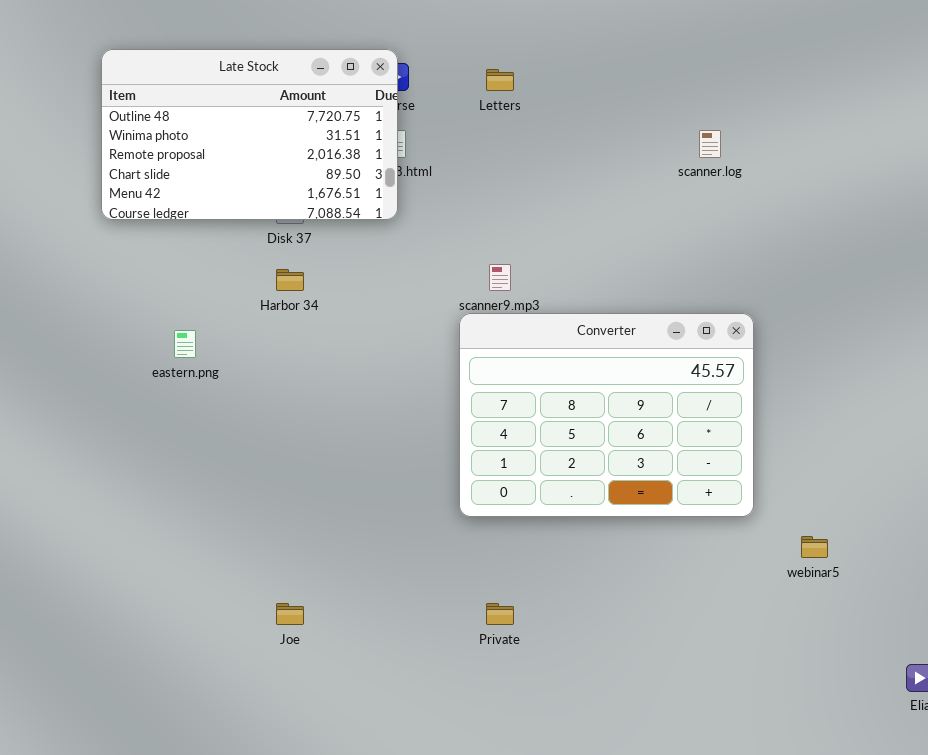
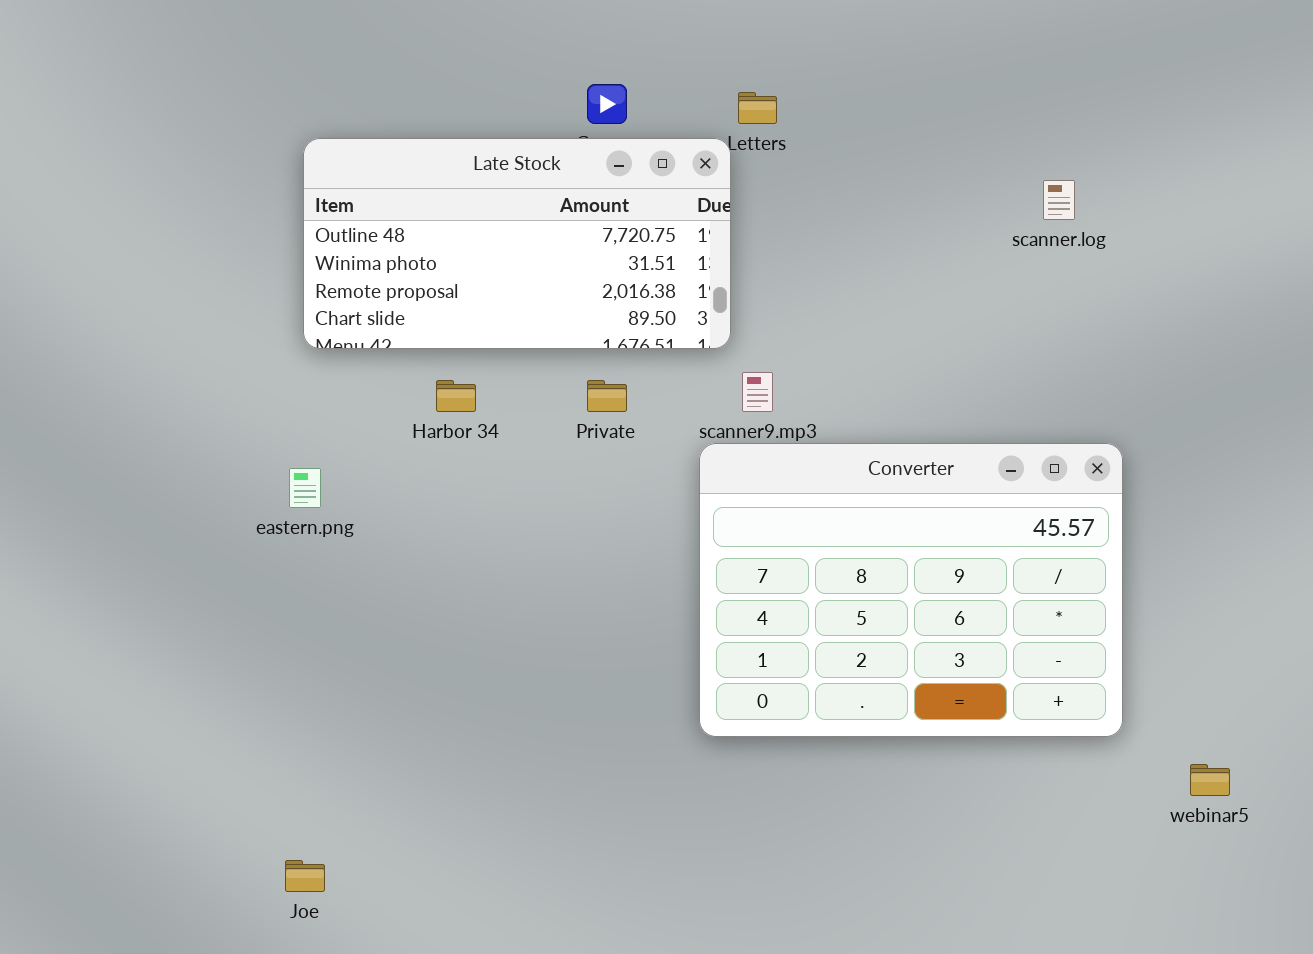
Late Stock: [101,49,398,220] -> [303,138,731,349], moved, resized
Joe: [276,603,304,625] -> [285,860,325,892], moved
Private: [486,603,514,625] -> [587,380,627,412], moved

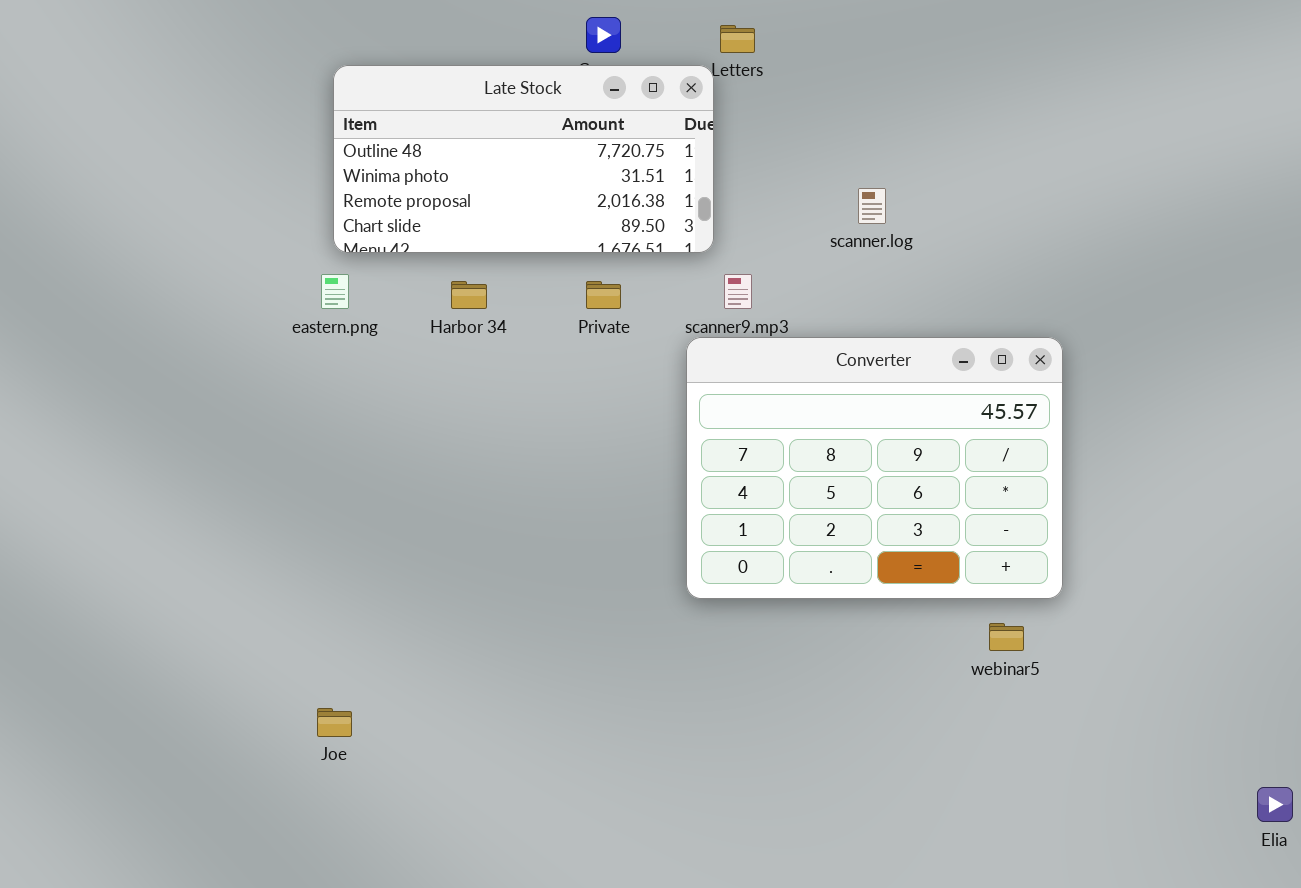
scanner.log: [1043,180,1075,220] -> [858,188,886,224], moved
eastern.png: [289,468,321,508] -> [321,274,349,309], moved
webinar5: [1190,764,1230,796] -> [989,623,1024,651], moved

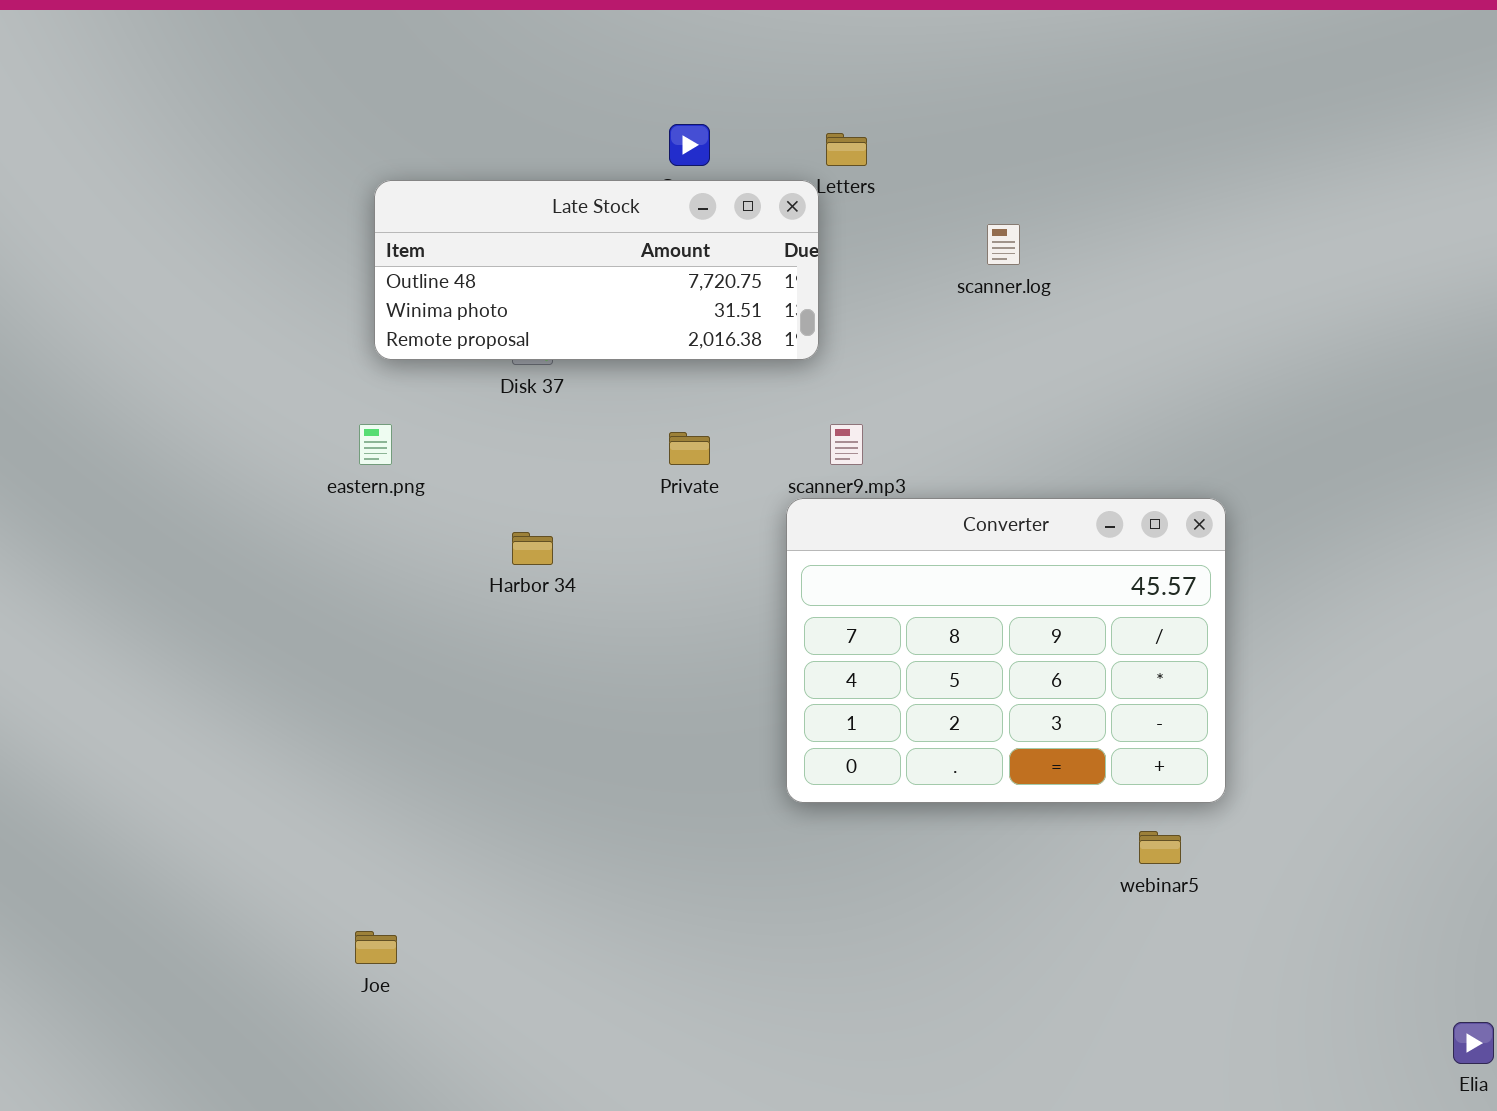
Late Stock: [333,65,714,253] -> [374,180,819,360], resized
scanner.log: [858,188,886,224] -> [987,224,1020,265], moved
Harbor 34: [451,281,487,309] -> [512,532,553,565], moved

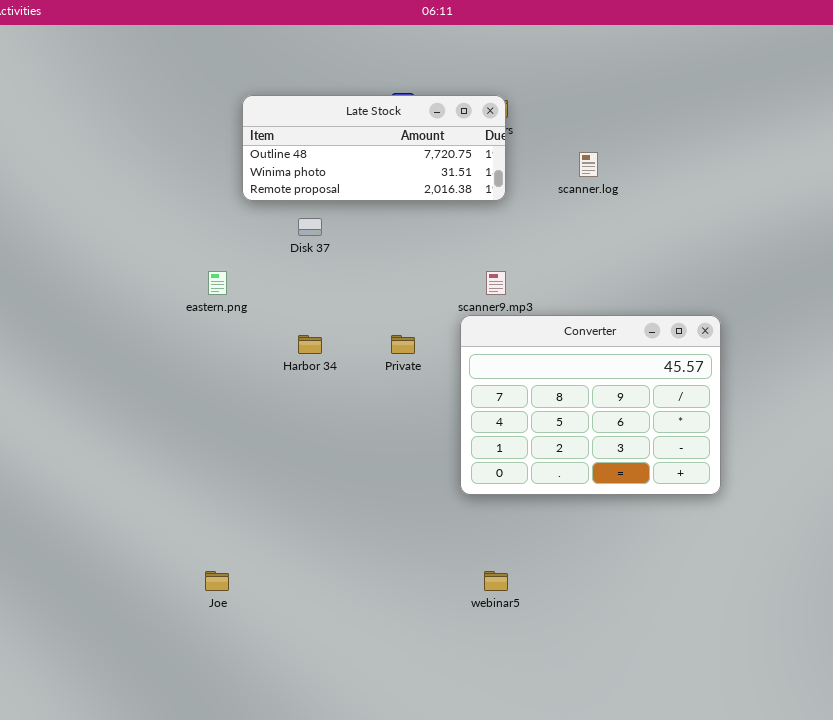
Late Stock: [374,180,819,360] -> [242,95,506,201], moved
Private: [669,432,710,465] -> [391,335,415,354], moved
webinar5: [1139,831,1181,864] -> [484,571,508,591], moved

